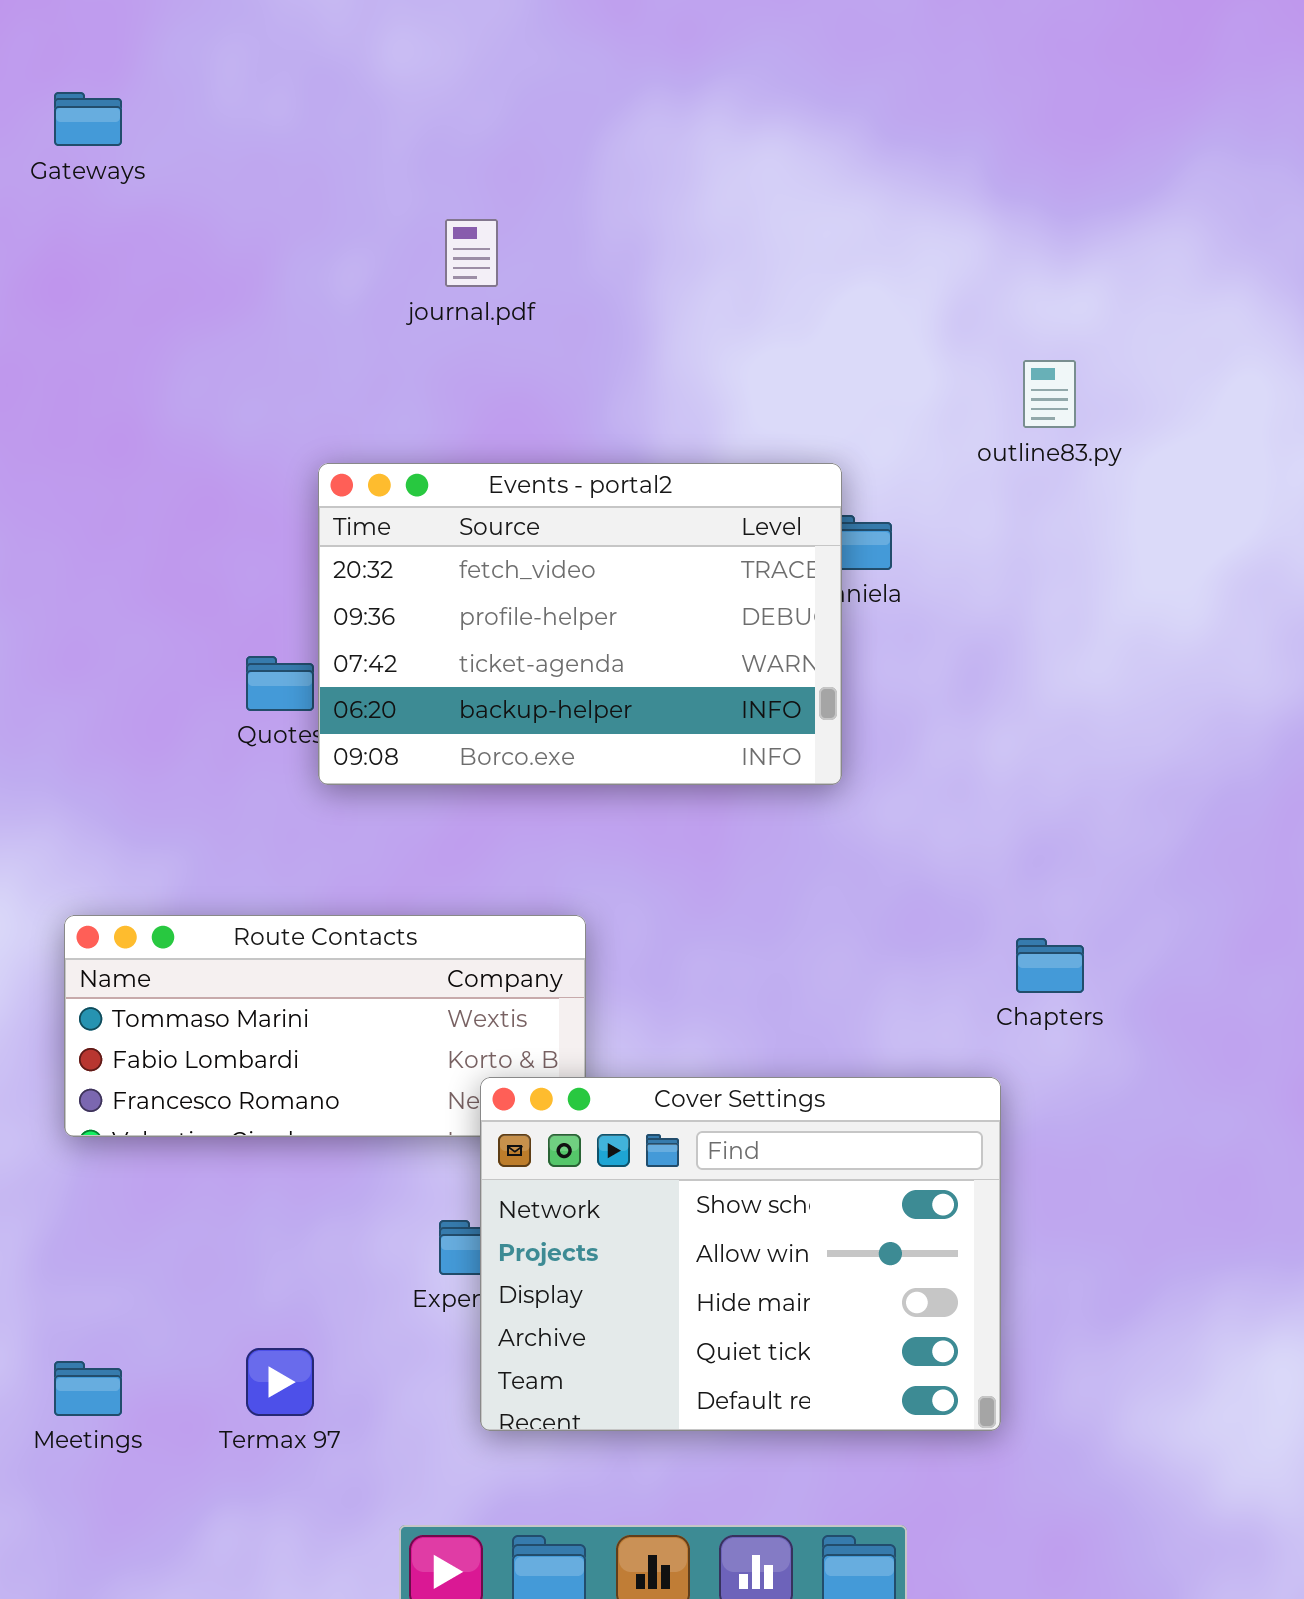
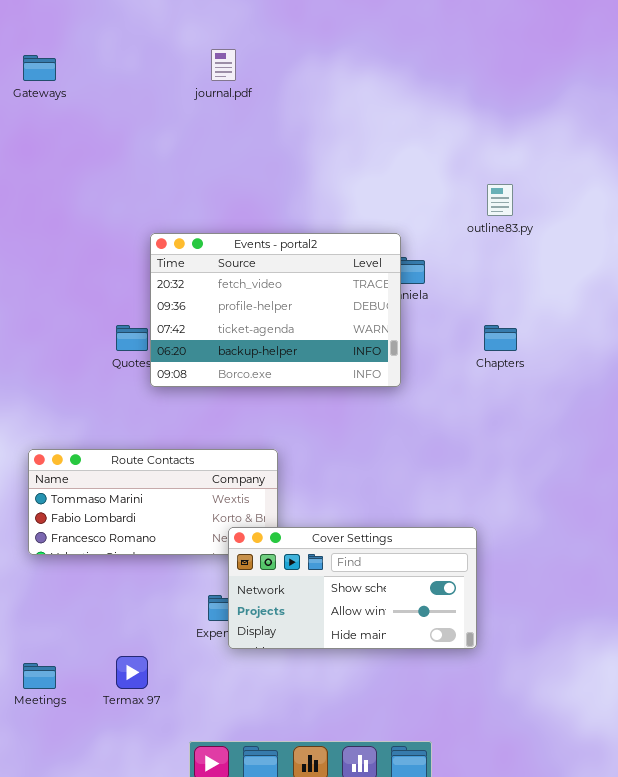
journal.pdf: [445,219,498,287] -> [211,49,236,81], moved
Chapters: [1016,938,1084,993] -> [484,325,517,351], moved
Cover Settings: [480,1077,1001,1431] -> [228,527,477,649], resized

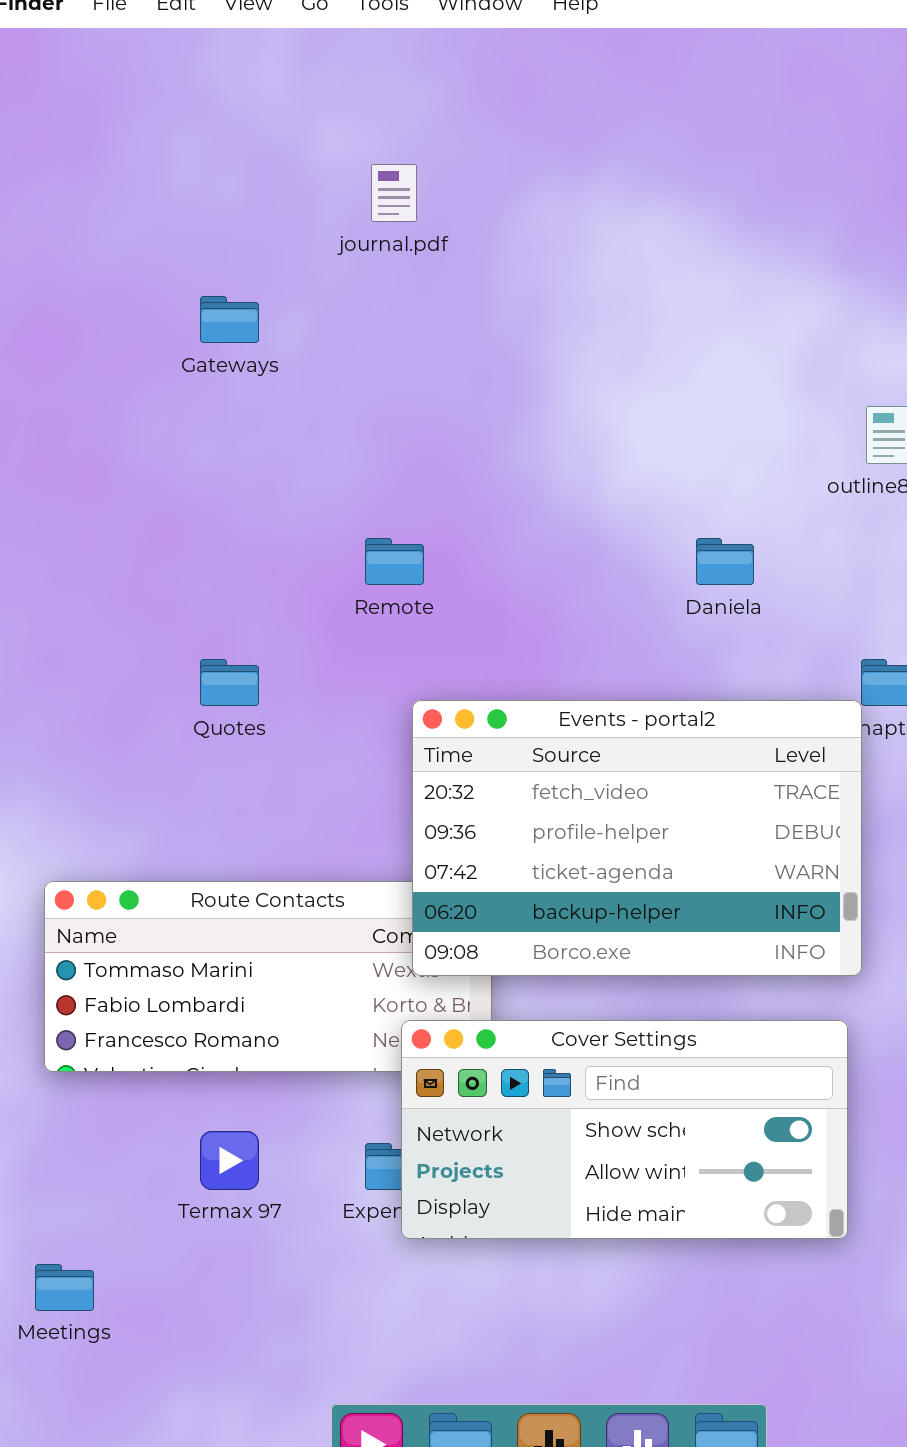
Gateways: [23,55,56,81] -> [200,296,259,343], moved
Events - portal2: [150,233,401,387] -> [412,700,862,976], moved
Termax 97: [116,656,148,689] -> [200,1131,259,1190], moved

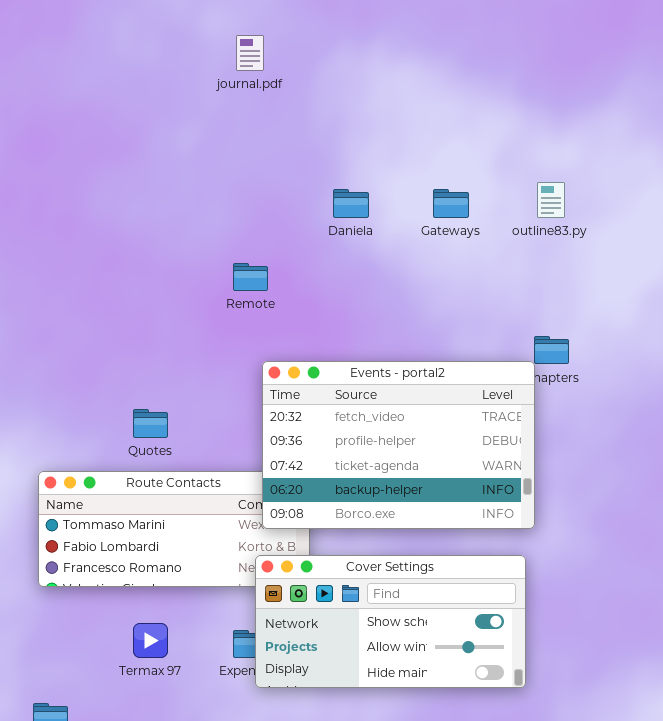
Gateways: [200,296,259,343] -> [433,189,469,218], moved
Daniela: [696,538,754,585] -> [333,189,369,218], moved
Quotes: [200,659,259,706] -> [133,409,168,438], moved

